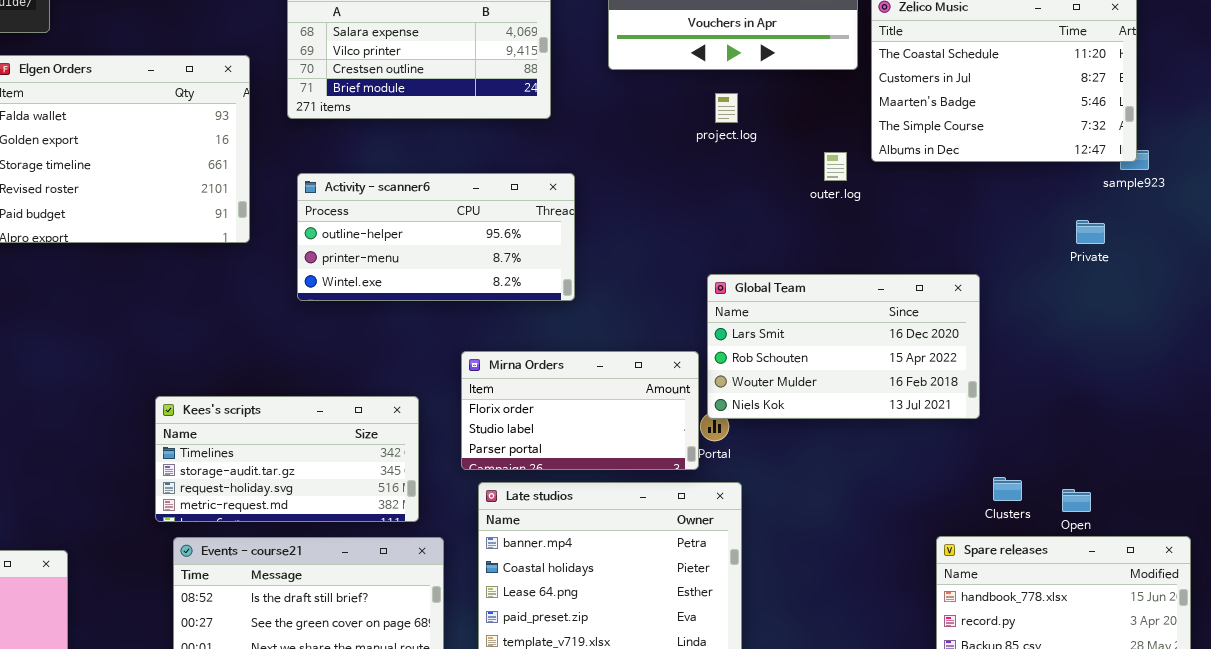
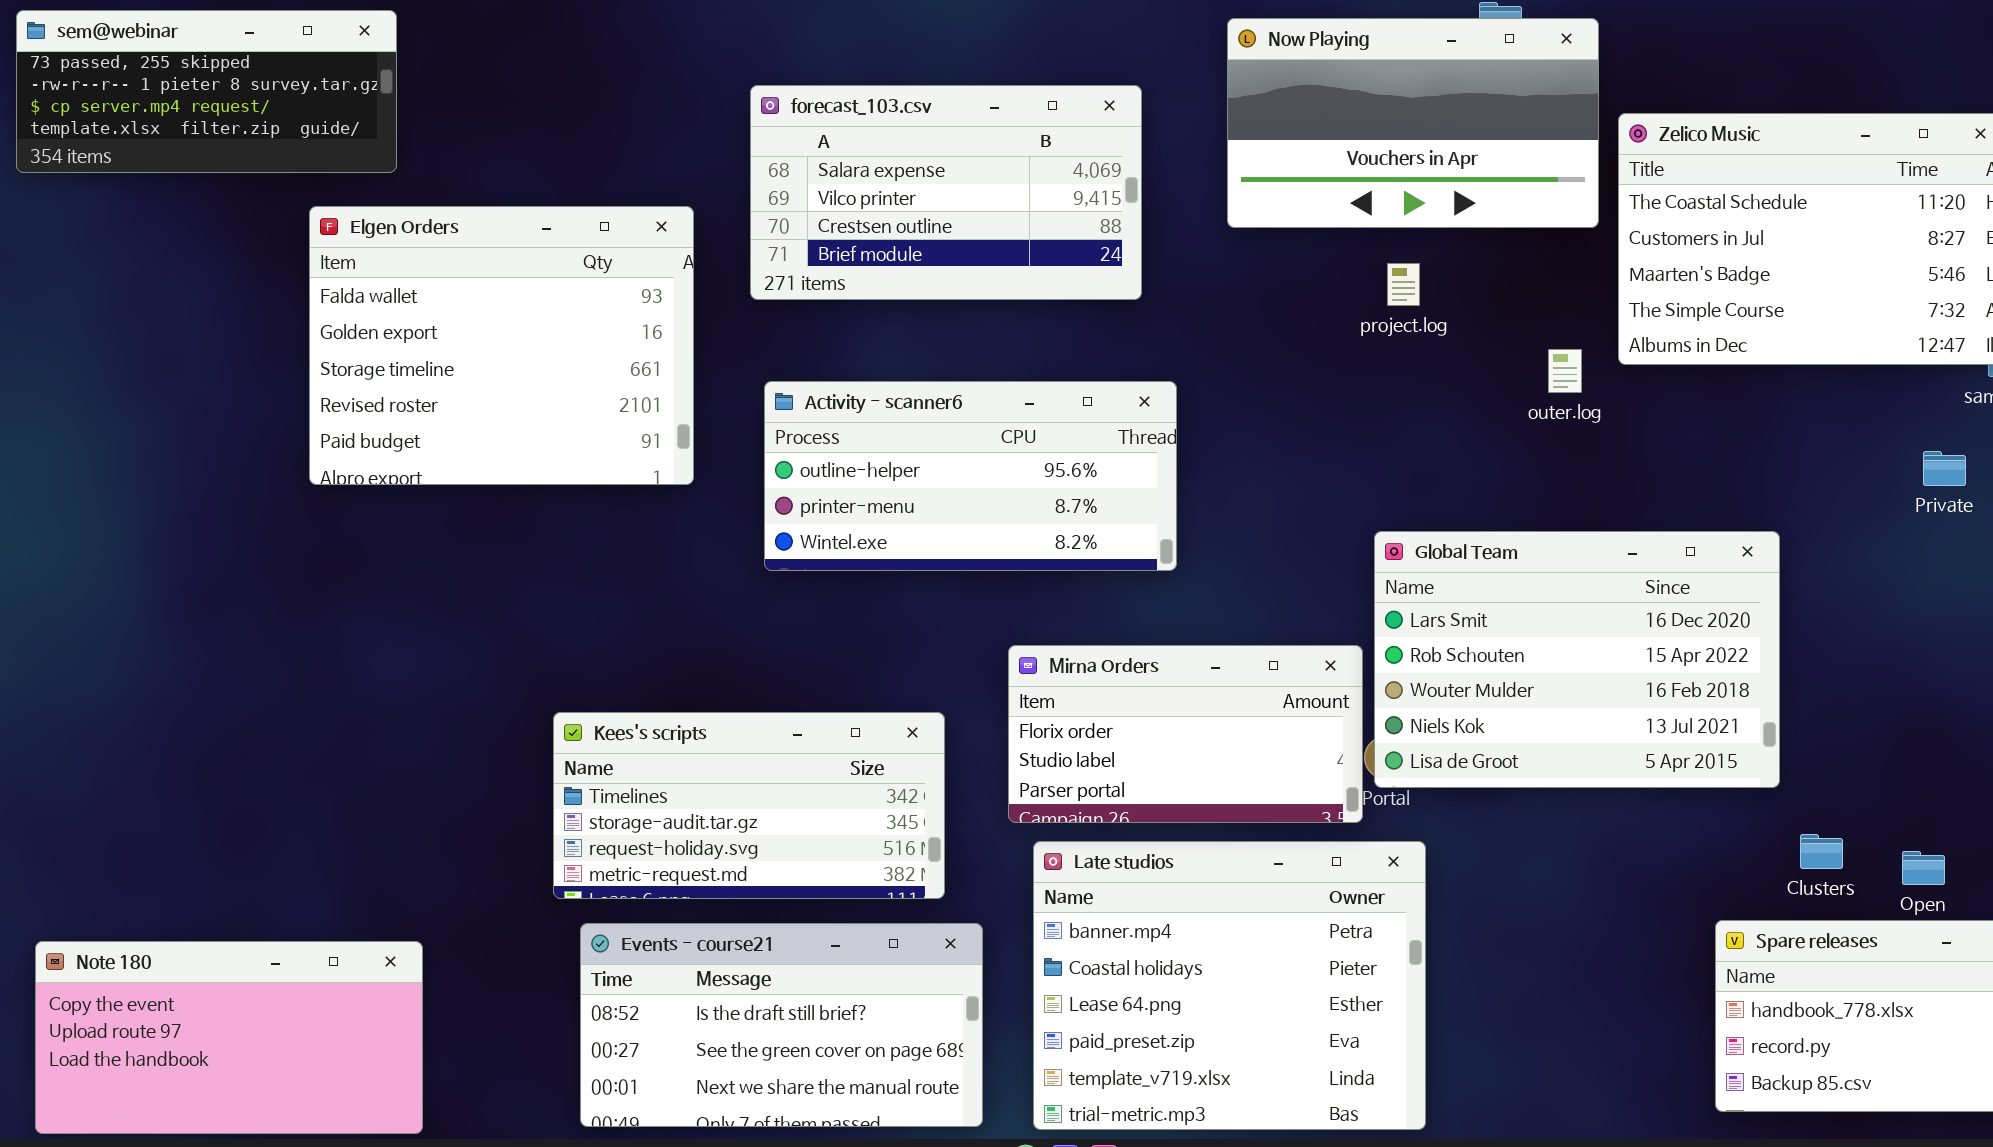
Global Team: [707,274,980,419] -> [1374,531,1780,788], resized

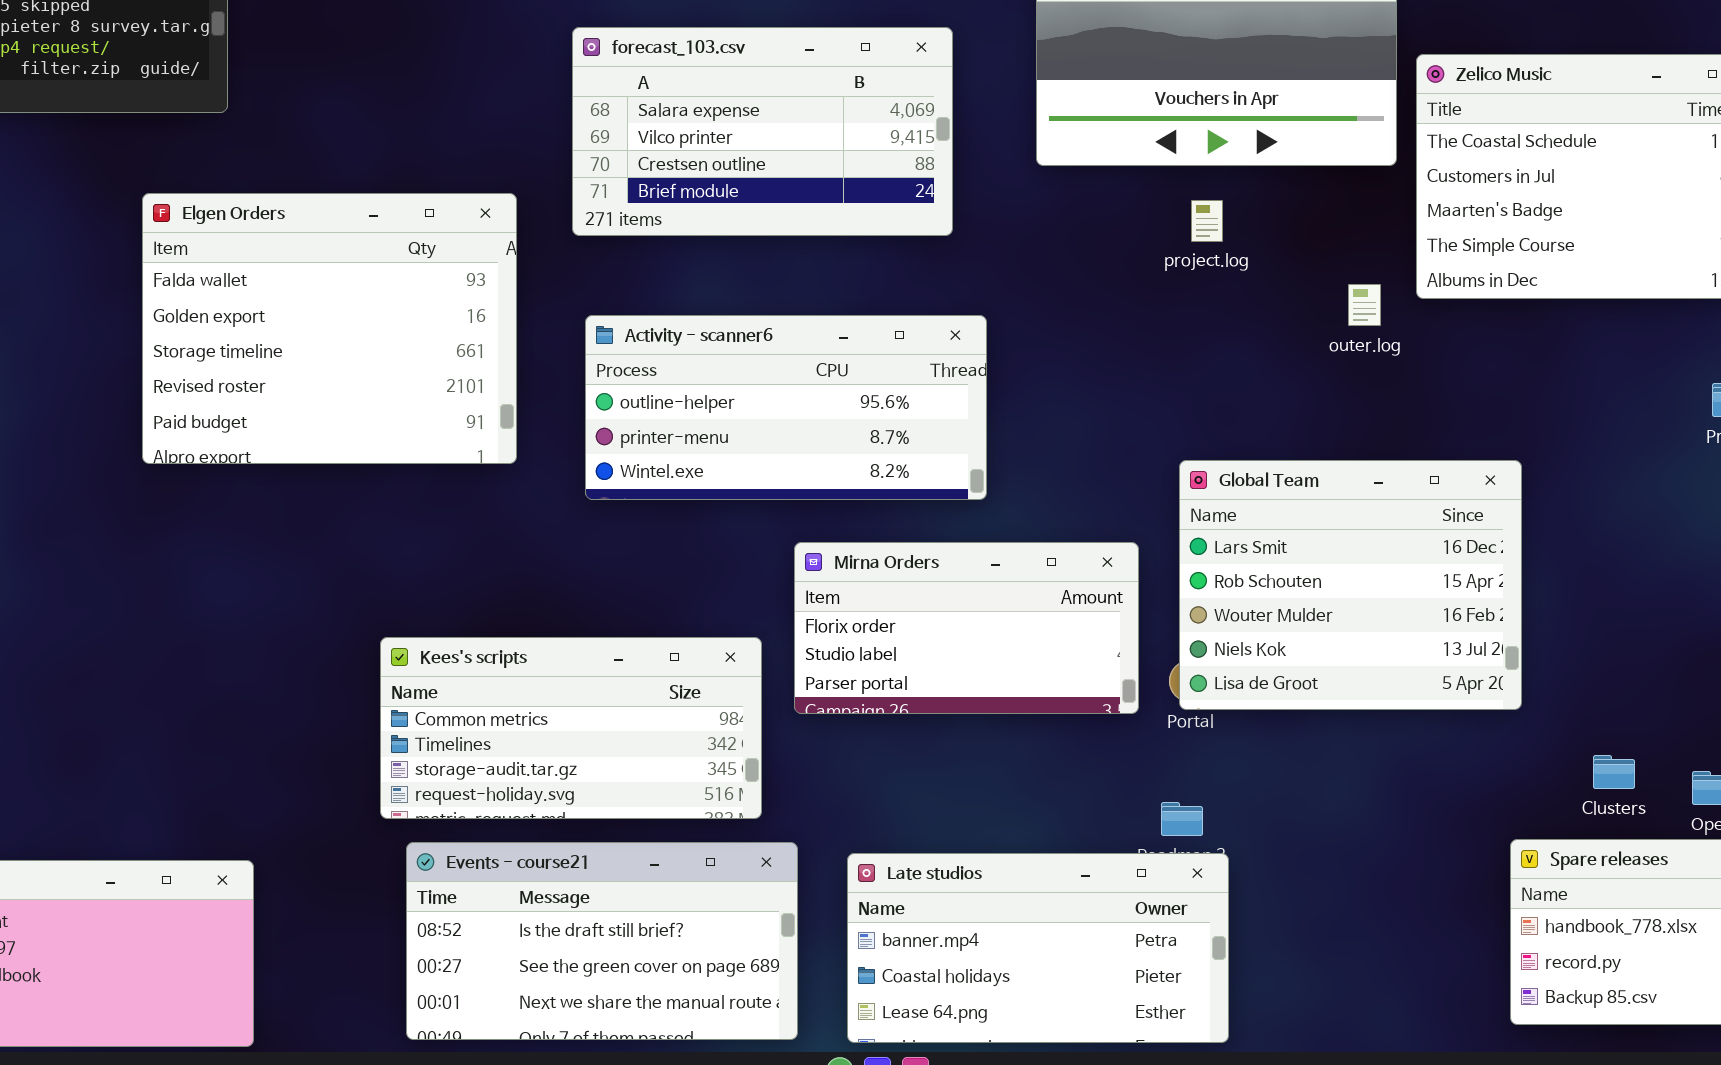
Elgen Orders: [309,206,694,485] -> [142,193,517,464], moved
Global Team: [1374,531,1780,788] -> [1179,460,1522,710], resized
Mirna Orders: [1008,645,1363,823] -> [794,542,1139,714], moved
Kees's scripts: [553,712,945,899] -> [380,637,762,819], scrolled up 1 row
Late studios: [1033,841,1426,1130] -> [847,853,1229,1043], resized

